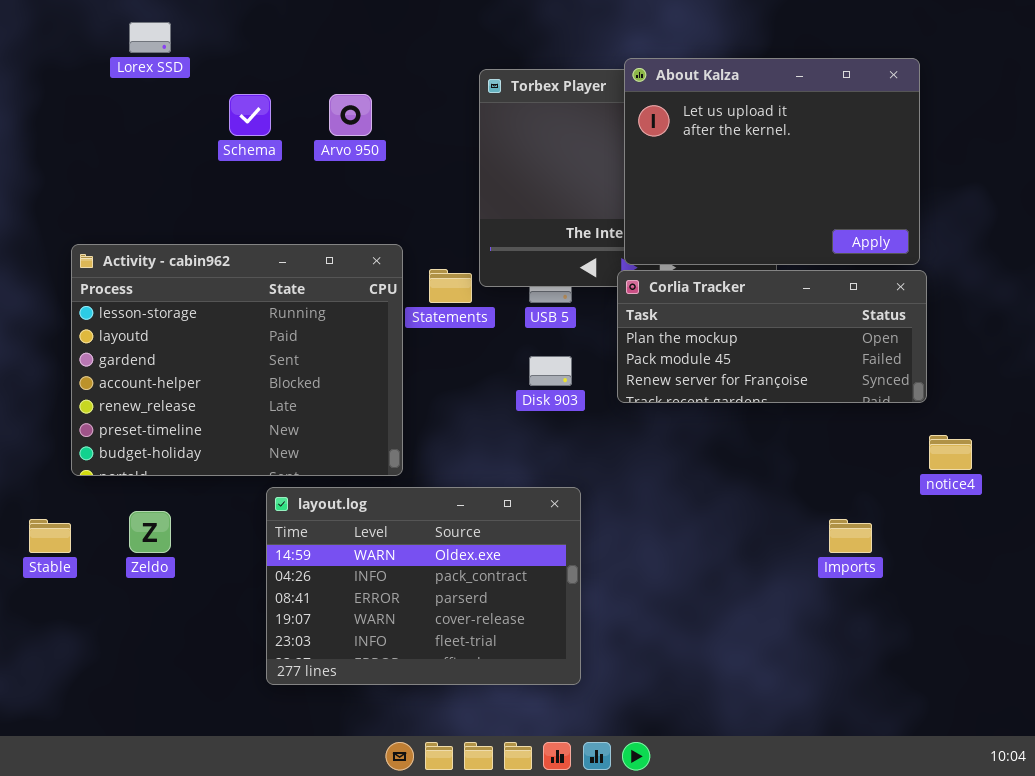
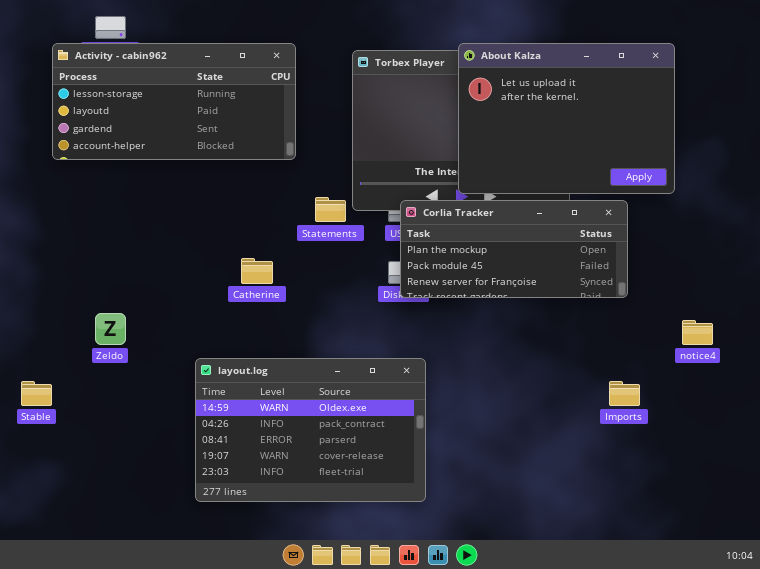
Activity - cabin962: [71,244,403,476] -> [52,43,296,160], moved, resized
Corlia Tracker: [617,270,927,403] -> [400,200,628,298], moved
Zeldo: [129,511,171,553] -> [95,313,126,345], moved

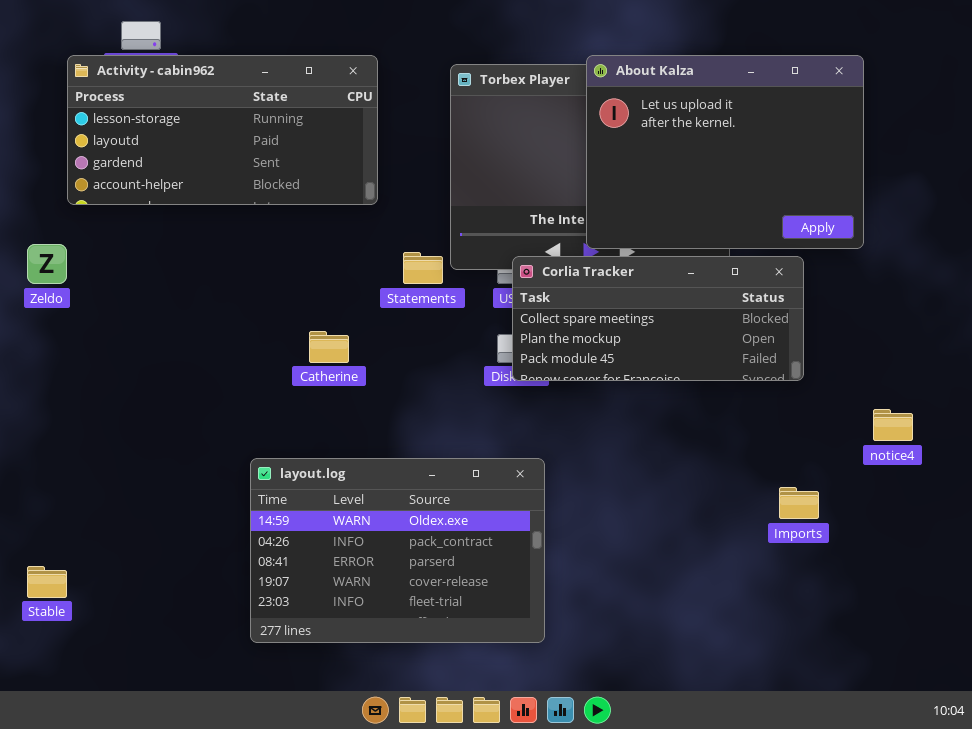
Corlia Tracker: [400,200,628,298] -> [512,256,804,381], scrolled up 1 row
Zeldo: [95,313,126,345] -> [27,244,67,284], moved
Stable: [21,381,52,406] -> [27,566,67,598], moved

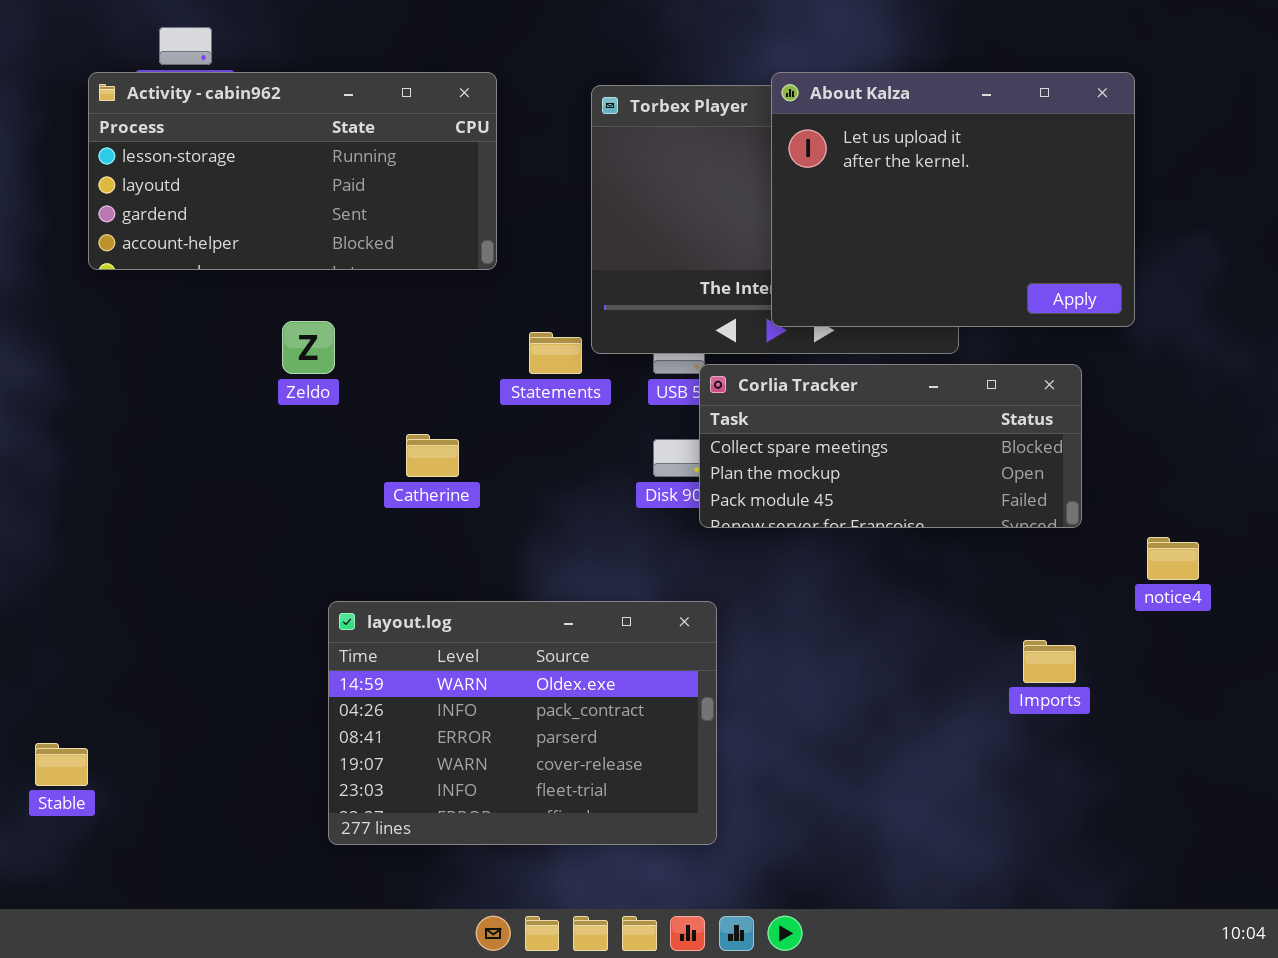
Zeldo: [27,244,67,284] -> [282,321,335,374], moved
Corlia Tracker: [512,256,804,381] -> [699,364,1082,528], moved

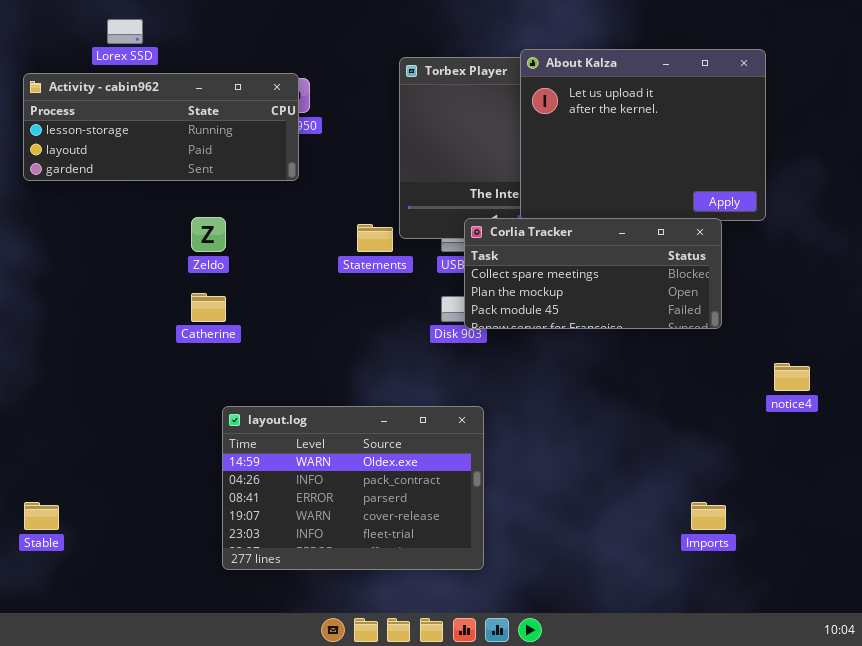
Activity - cabin962: [88,72,497,270] -> [23,73,299,181], moved, resized
Corlia Tracker: [699,364,1082,528] -> [464,218,722,329], moved
Catherine: [406,434,459,477] -> [191,293,226,322], moved
Imports: [1023,640,1076,683] -> [691,502,726,530], moved

